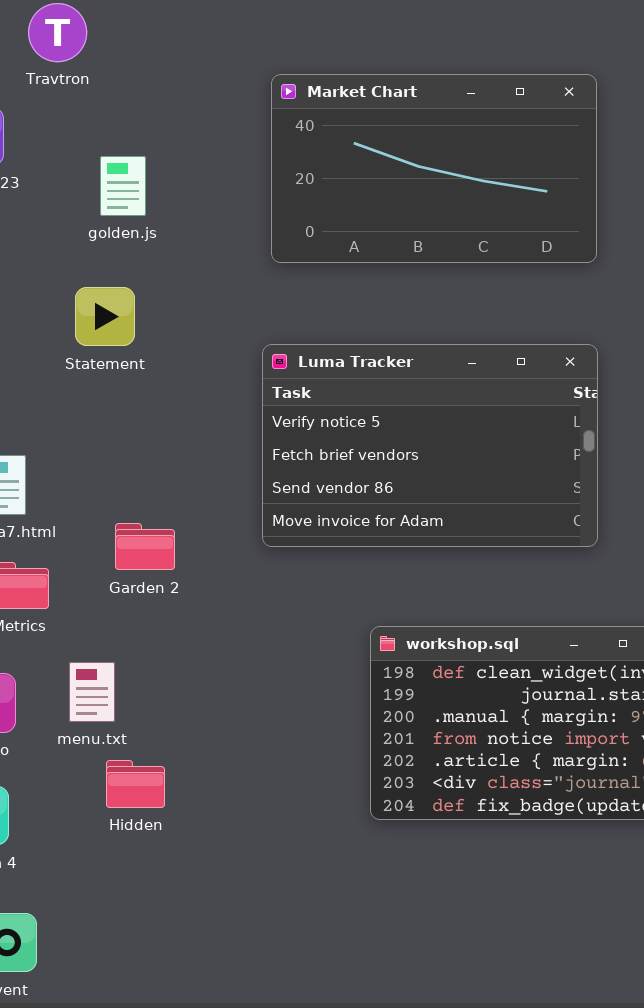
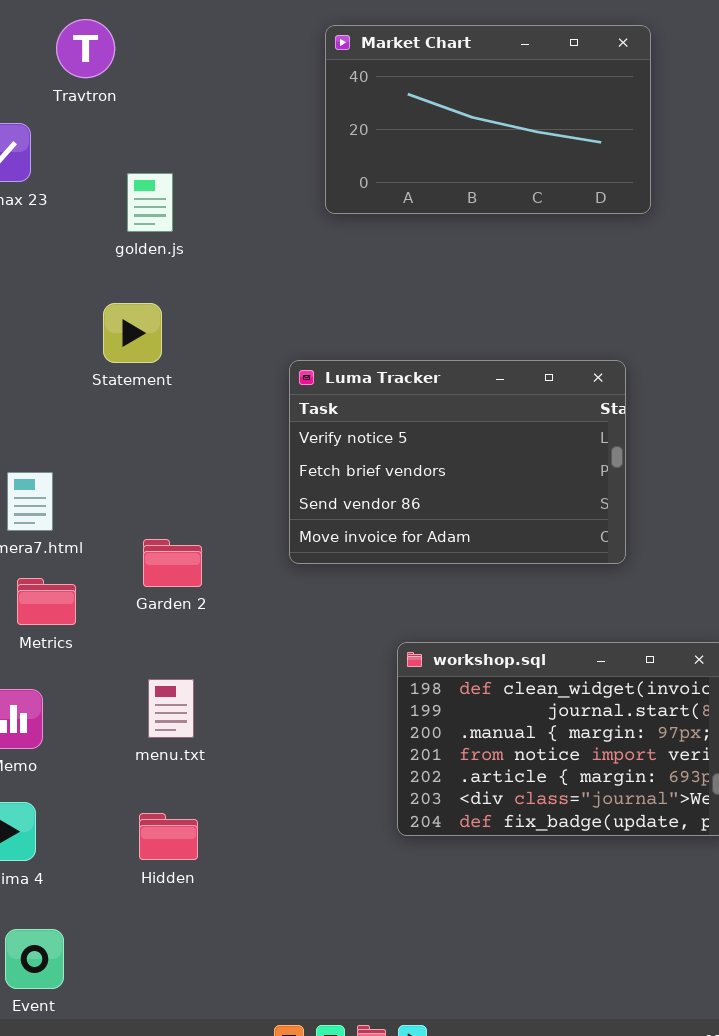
Market Chart: [271,74,597,263] -> [325,25,651,214], moved
menu.txt: [69,662,115,722] -> [148,679,194,738], moved
Hidden: [106,760,165,808] -> [139,813,198,860], moved

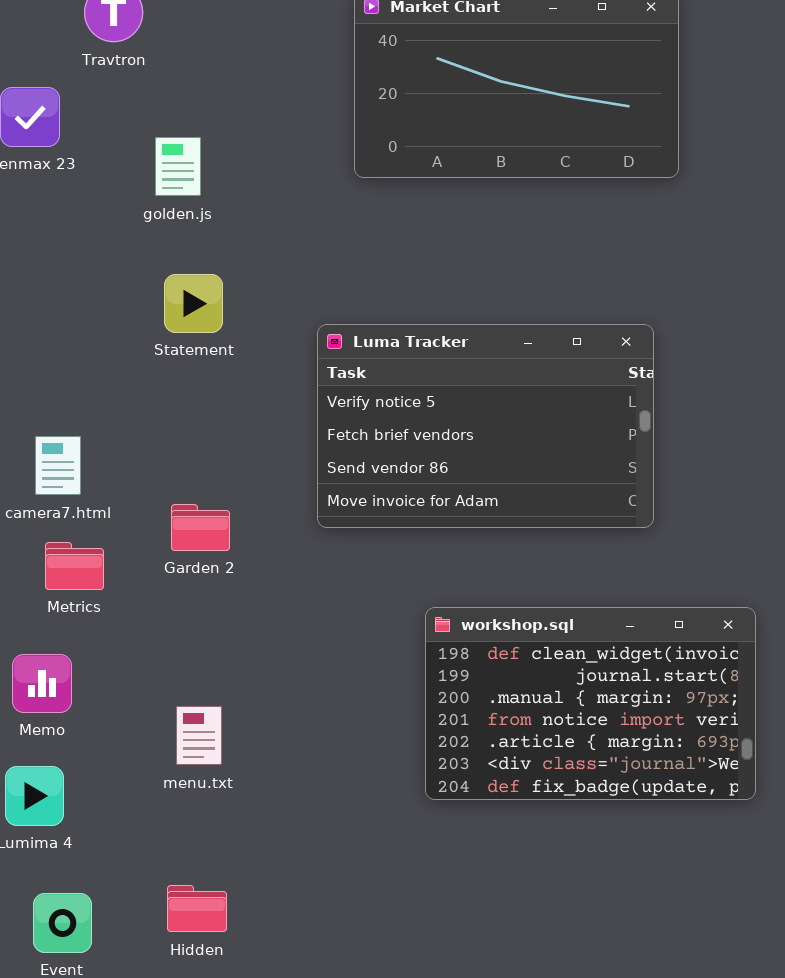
Statement: [103,303,162,363] -> [164,274,223,333], moved
menu.txt: [148,679,194,738] -> [176,706,222,765], moved
Hidden: [139,813,198,860] -> [167,885,227,932], moved

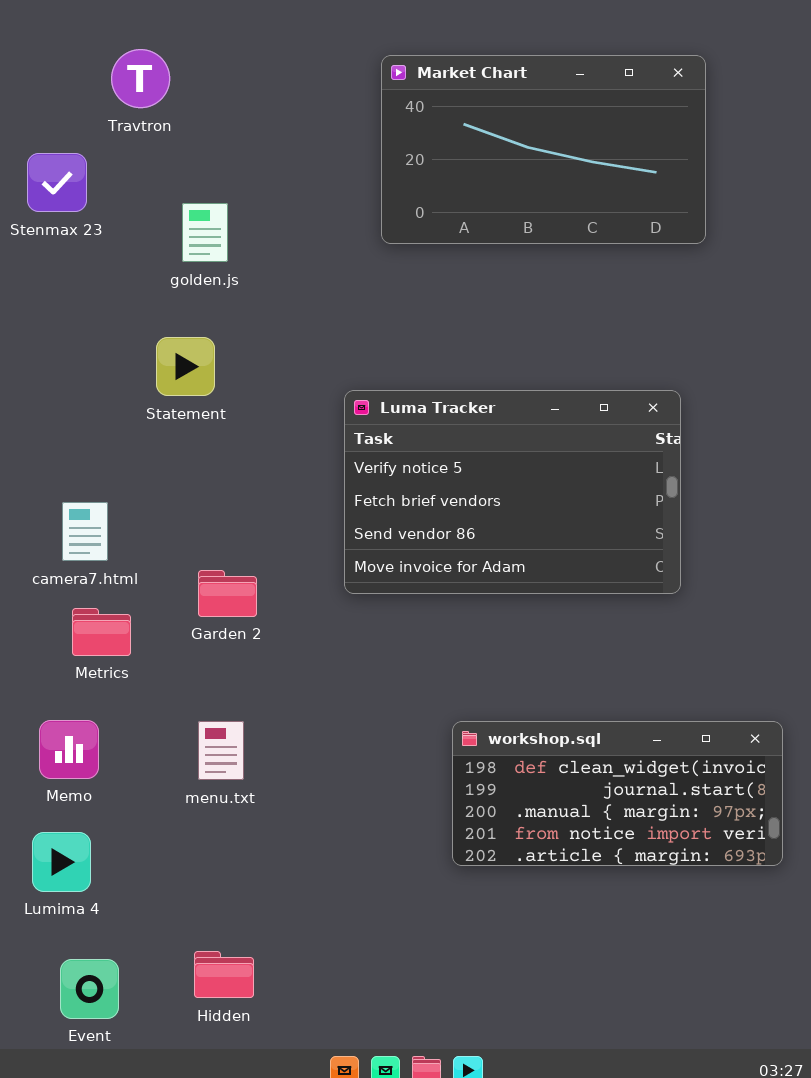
Statement: [164,274,223,333] -> [156,337,215,396], moved
workshop.sql: [425,607,756,800] -> [452,721,783,866], resized
menu.txt: [176,706,222,765] -> [198,721,244,780], moved

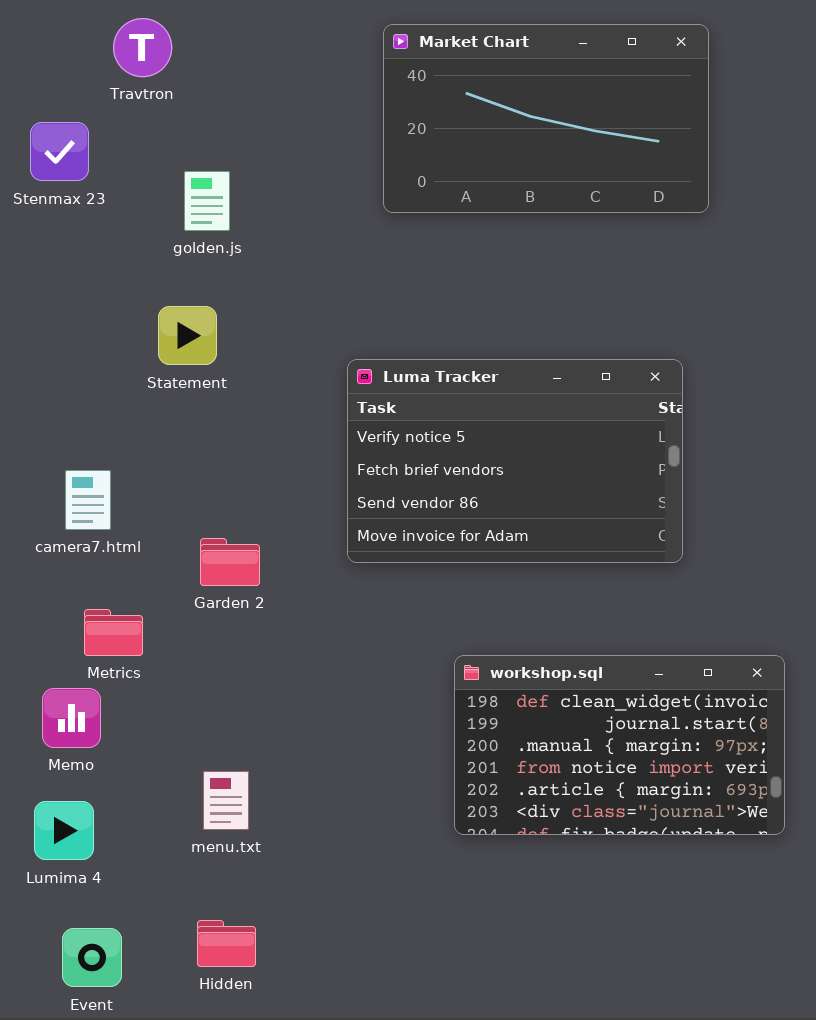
Metrics: [72,608,131,656] -> [84,609,143,656], moved
menu.txt: [198,721,244,780] -> [203,771,249,830], moved
workshop.sql: [452,721,783,866] -> [454,655,785,835], resized

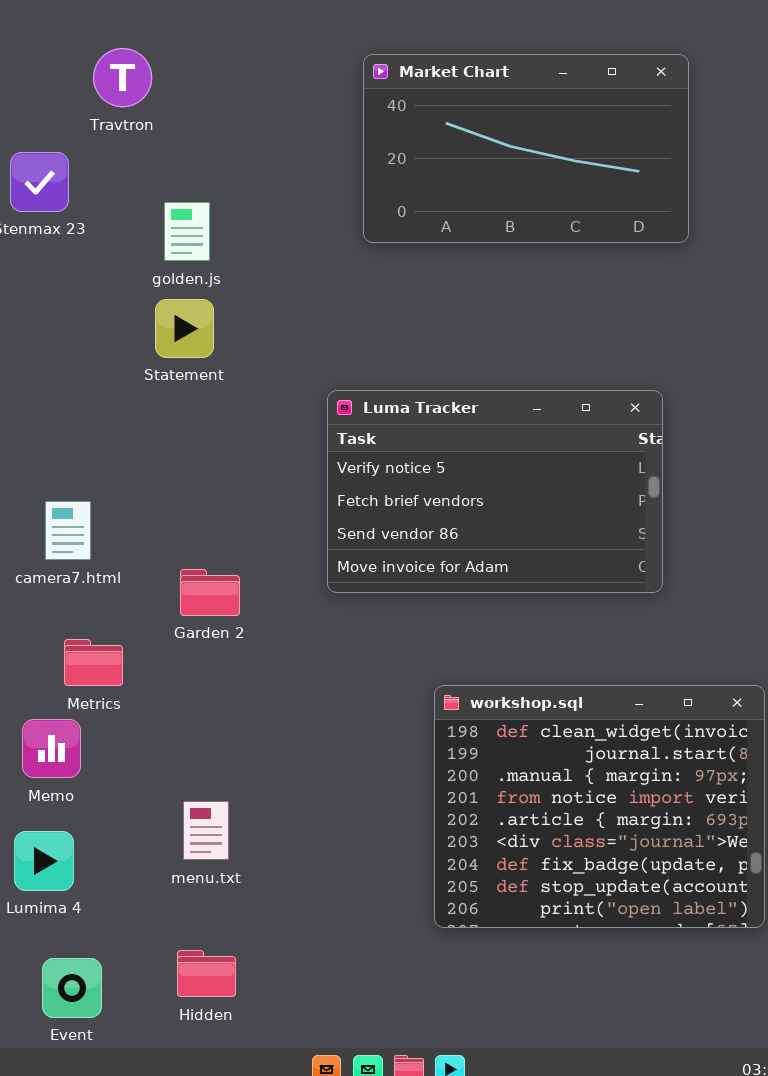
Statement: [158,306,217,365] -> [155,299,214,358], moved
workshop.sql: [454,655,785,835] -> [434,685,765,928], resized

